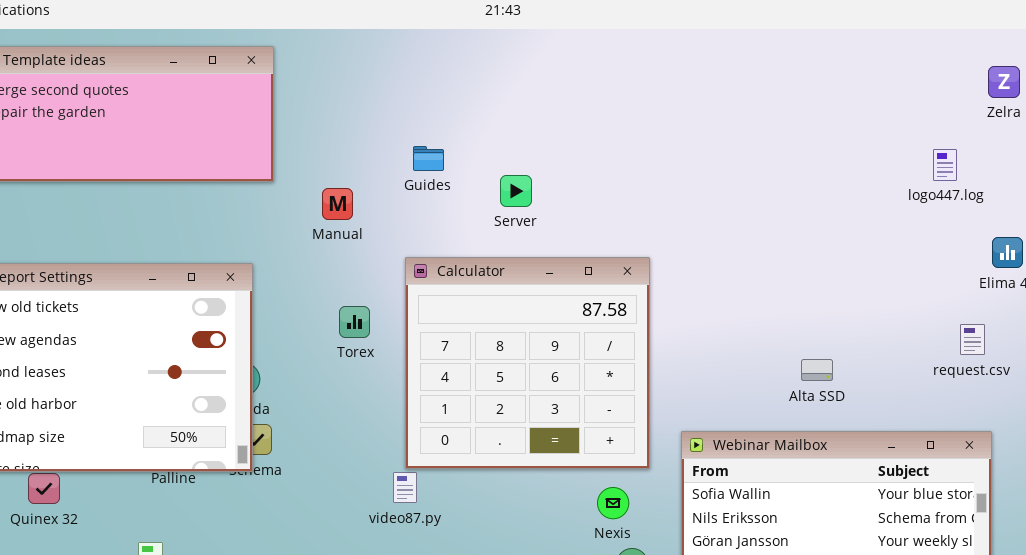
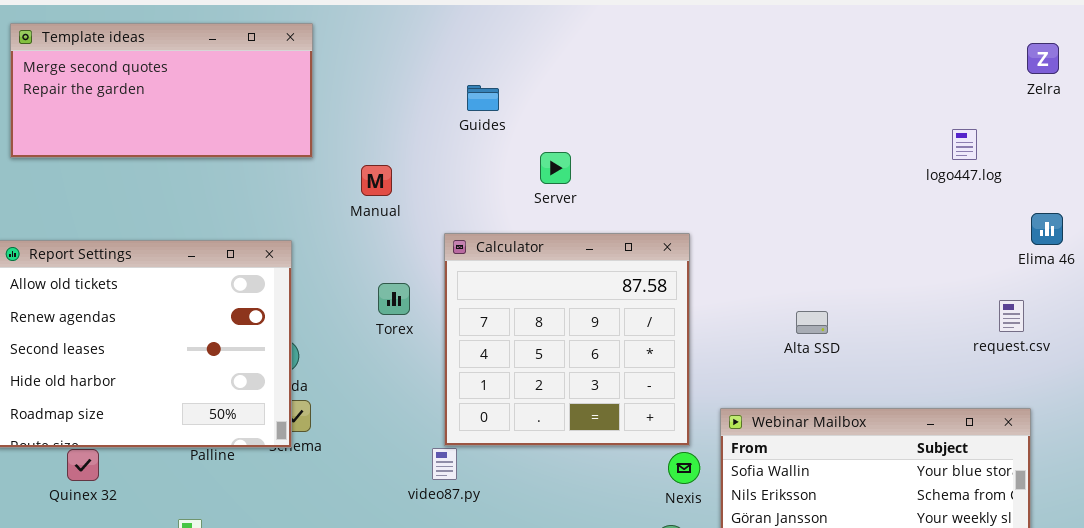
Guides: [413,146,444,171] -> [467,85,499,111], moved
logo447.log: [933,149,957,181] -> [952,129,977,160], moved
Alta SSD: [801,359,833,381] -> [796,311,828,334], moved
Nexis: [597,487,629,519] -> [668,452,700,484], moved

